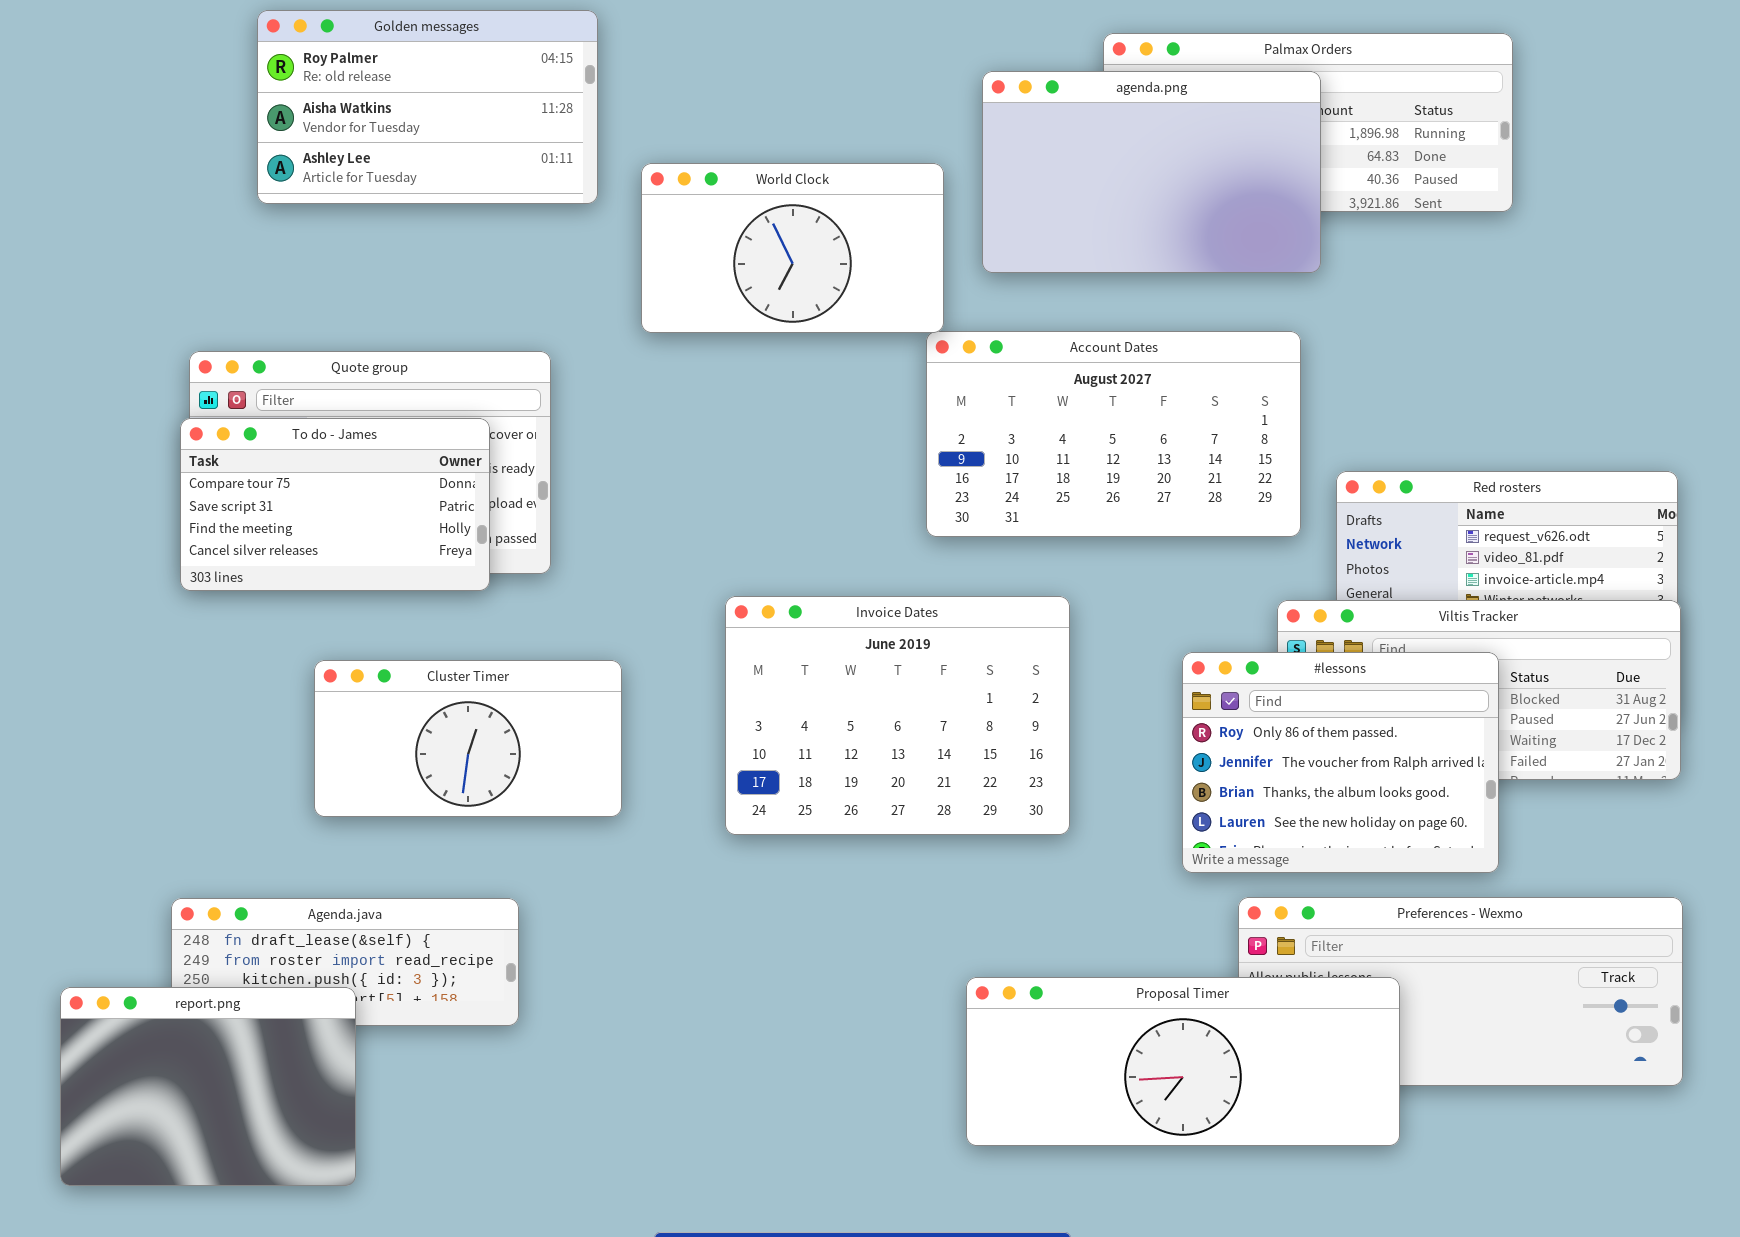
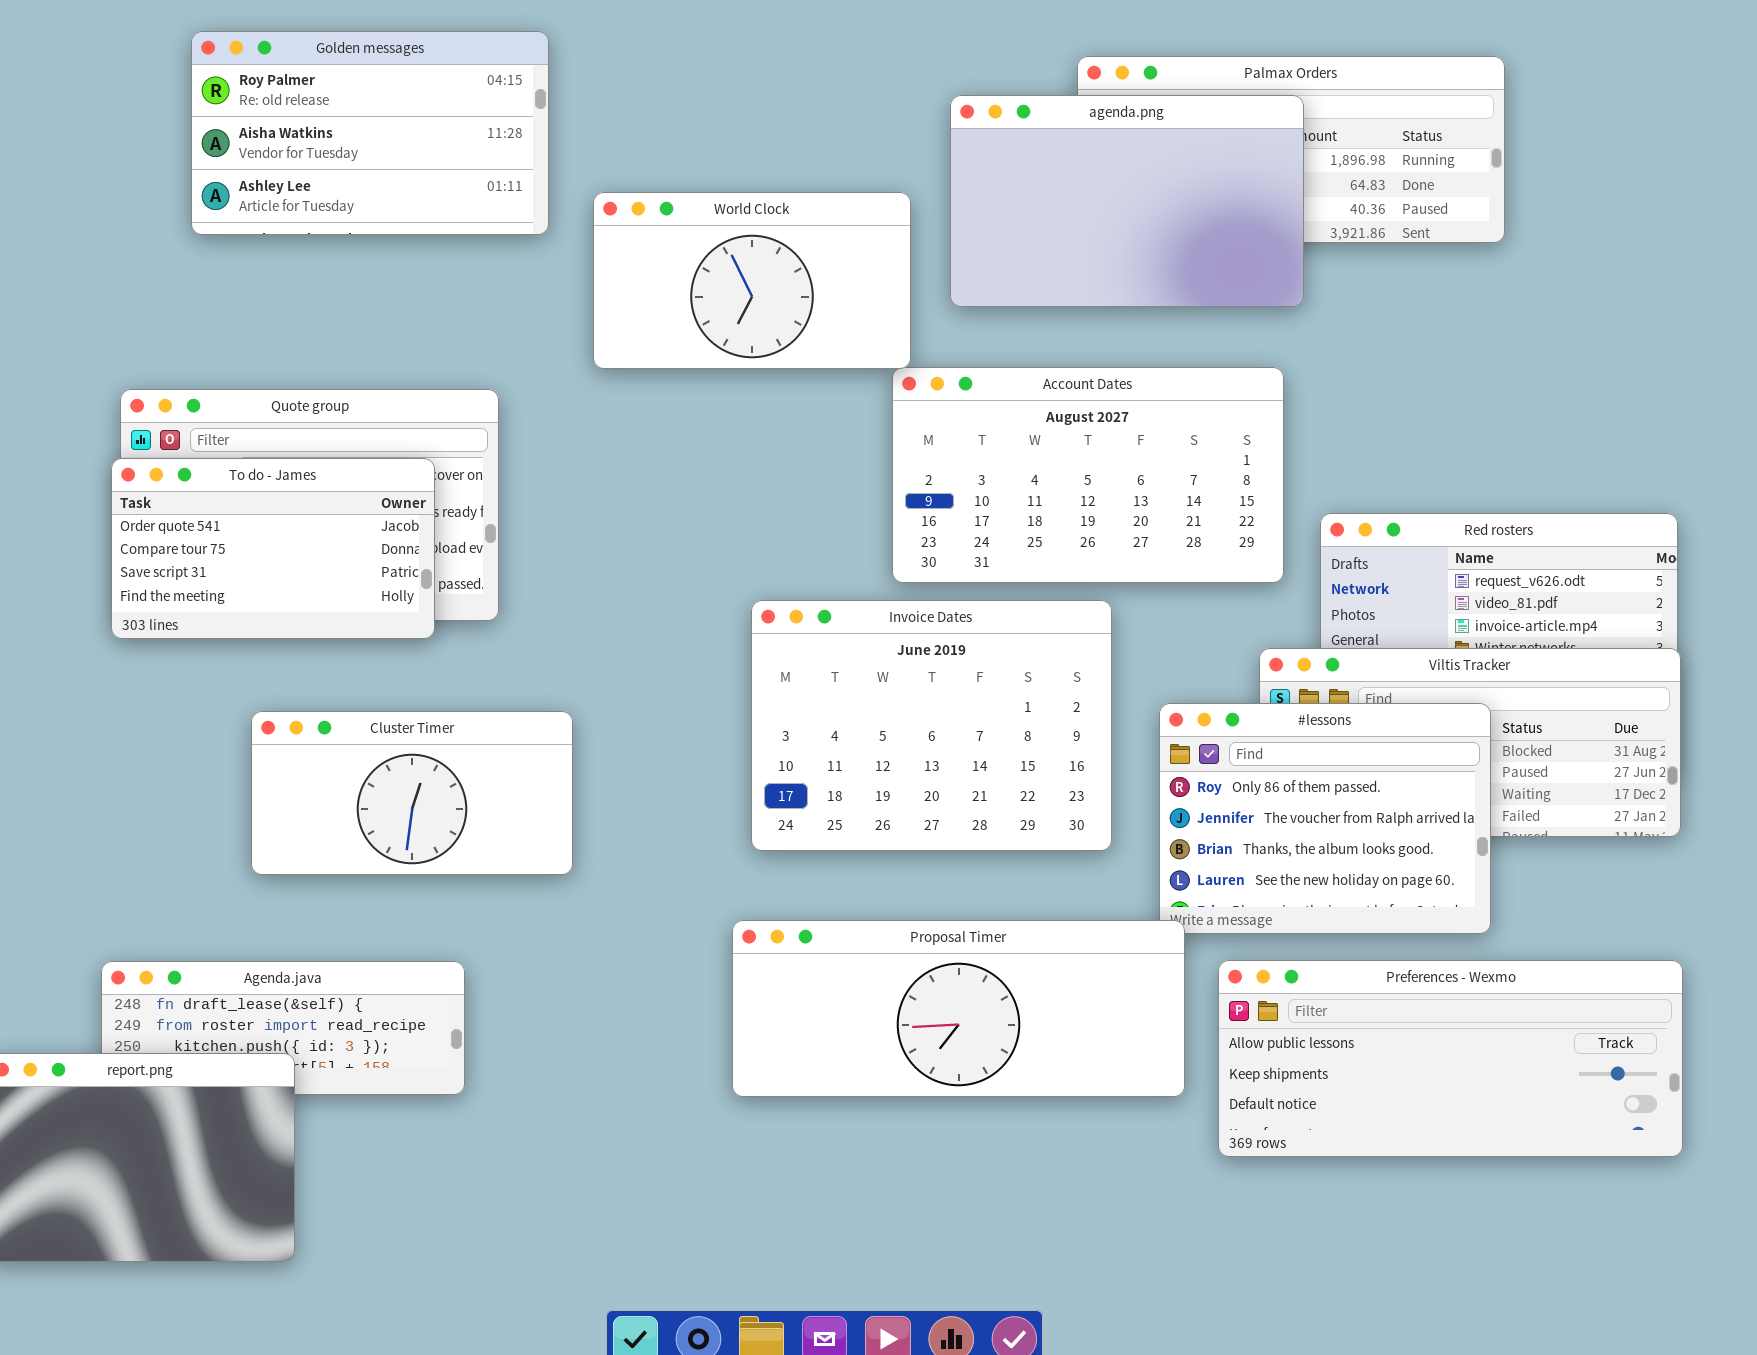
To do - James: [180,418,490,591] -> [111,458,435,639], scrolled up 1 row
Invoice Dates: [725,596,1070,835] -> [751,600,1112,851], moved
Proposal Timer: [966,977,1400,1146] -> [732,920,1185,1097], moved

